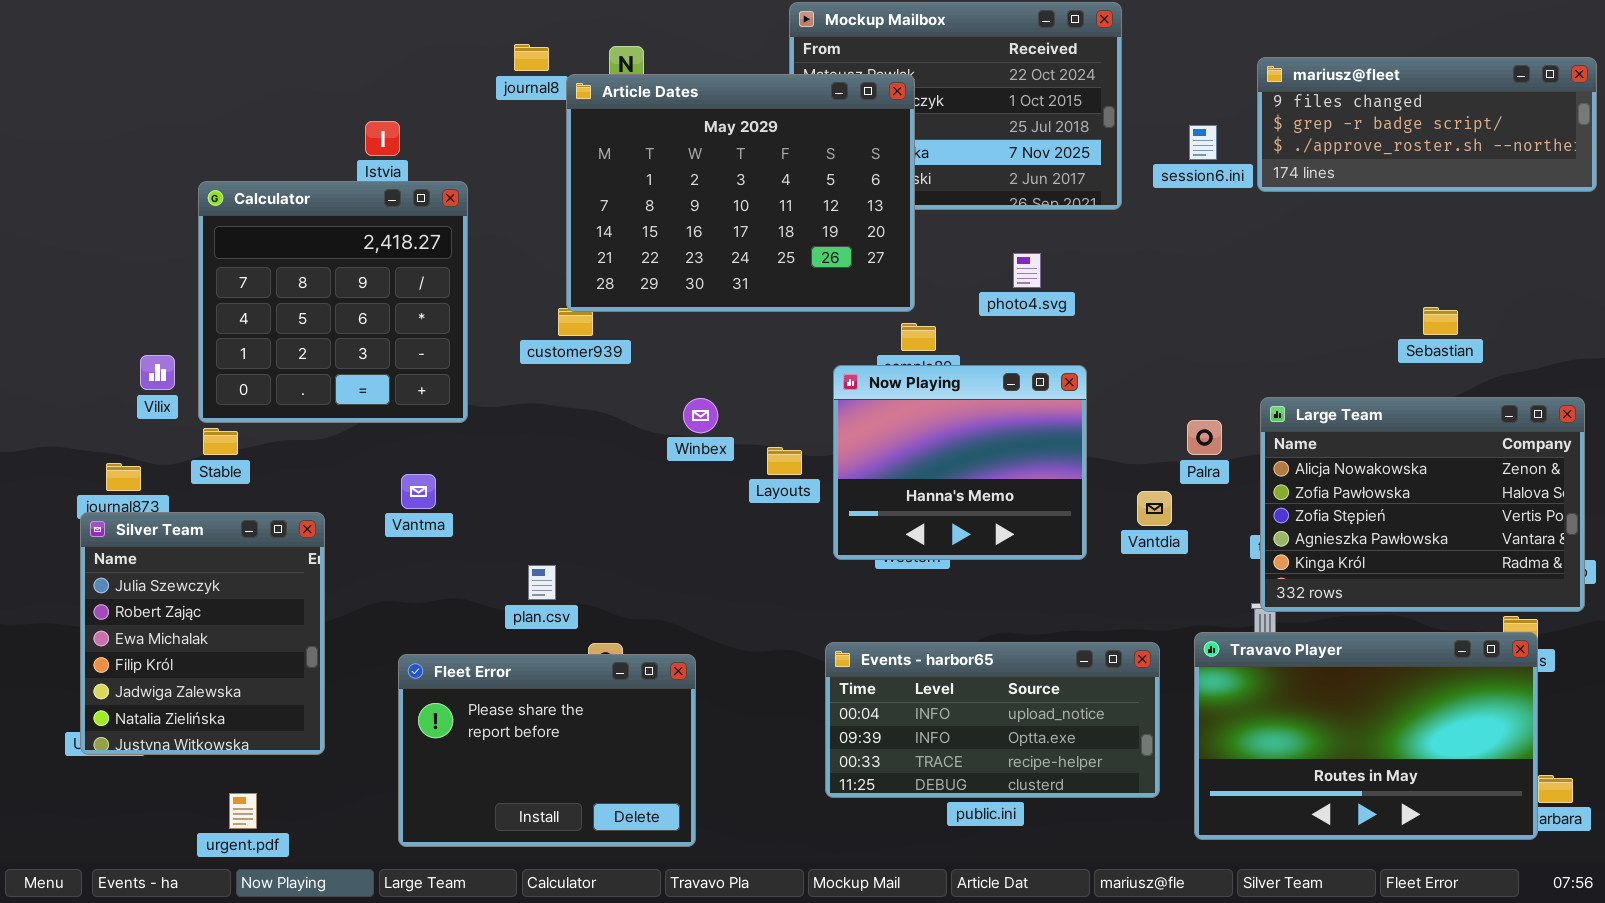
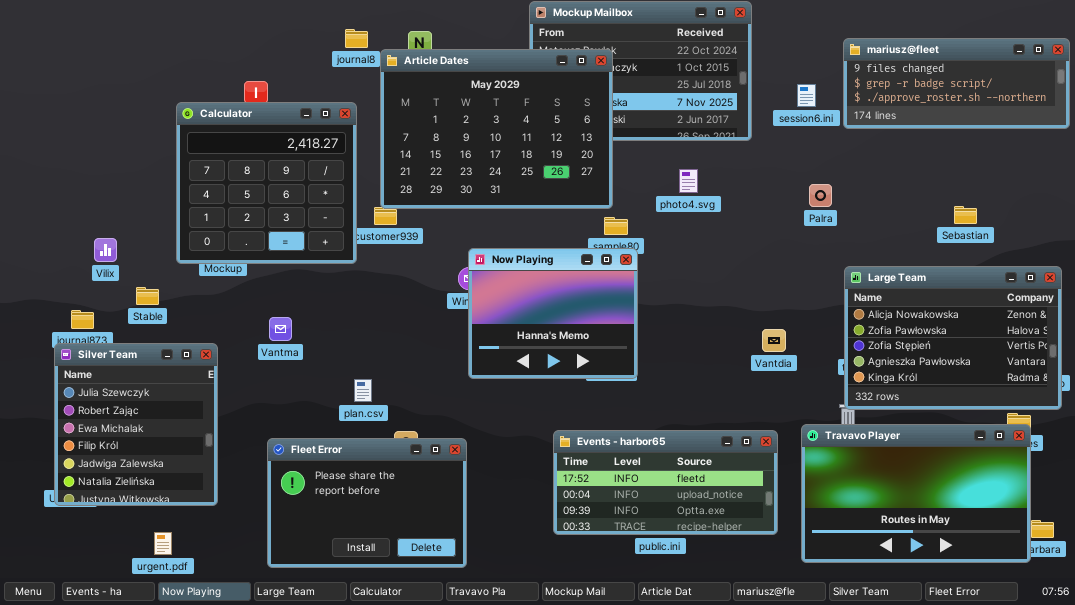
Calculator: [198,181,468,423] -> [176,102,357,264], moved
Now Playing: [833,365,1087,560] -> [468,248,638,379], moved
Palra: [1187,420,1222,455] -> [809,184,832,207], moved
Events - harbor65: [825,642,1160,798] -> [553,430,778,535], scrolled up 1 row

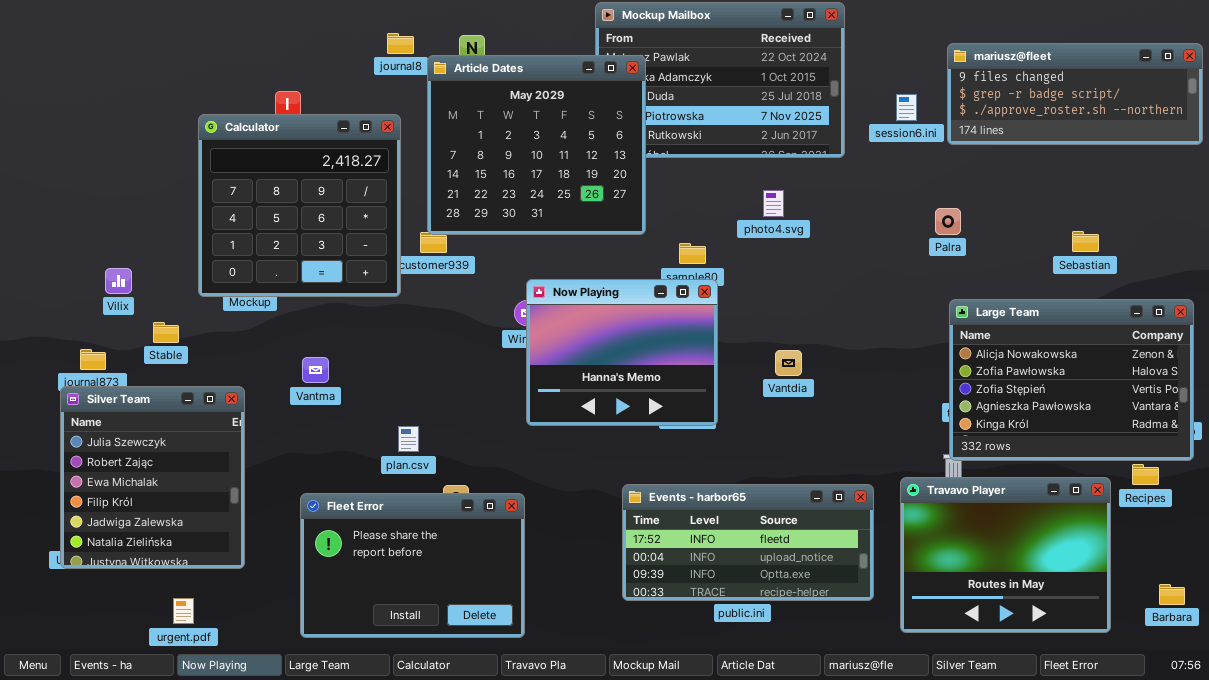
Article Dates: [380,49,613,209] -> [427,55,646,235], resized
Palra: [809,184,832,207] -> [935,208,961,235], moved
Vantdia: [762,329,786,352] -> [775,350,802,376], moved
Travavo Player: [801,424,1031,563] -> [900,477,1111,633], resized

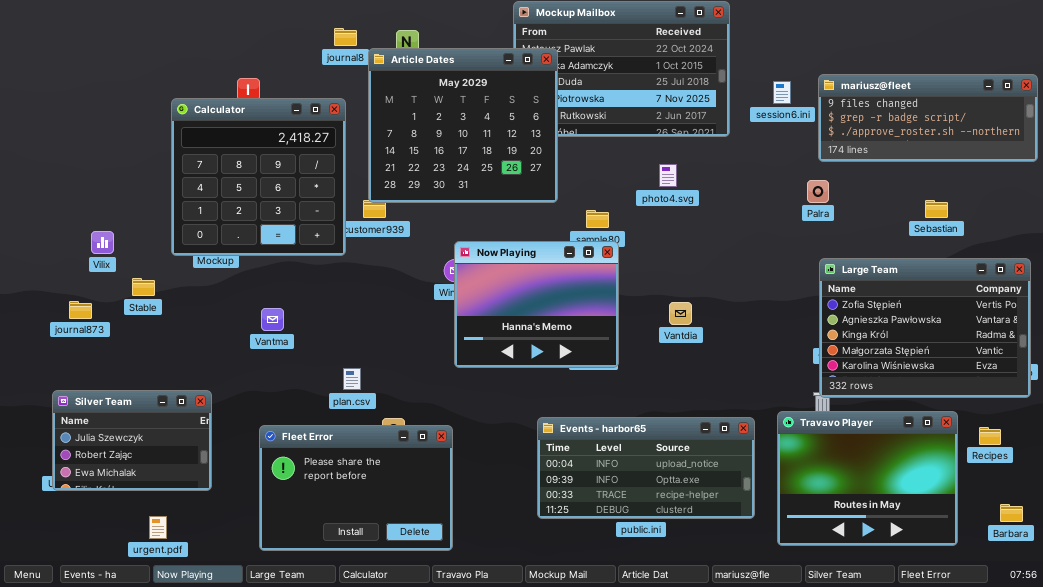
mariusz@fleet: [947,43,1203,145] -> [818,74,1038,162], moved
Large Team: [949,299,1194,461] -> [819,258,1031,398], scrolled down 2 rows
Silver Team: [60,386,245,569] -> [52,390,212,491], resized
Recipes: [1132,464,1159,485] -> [979,427,1001,445], moved
Events - harbor65: [622,484,874,601] -> [537,417,755,519], scrolled down 1 row

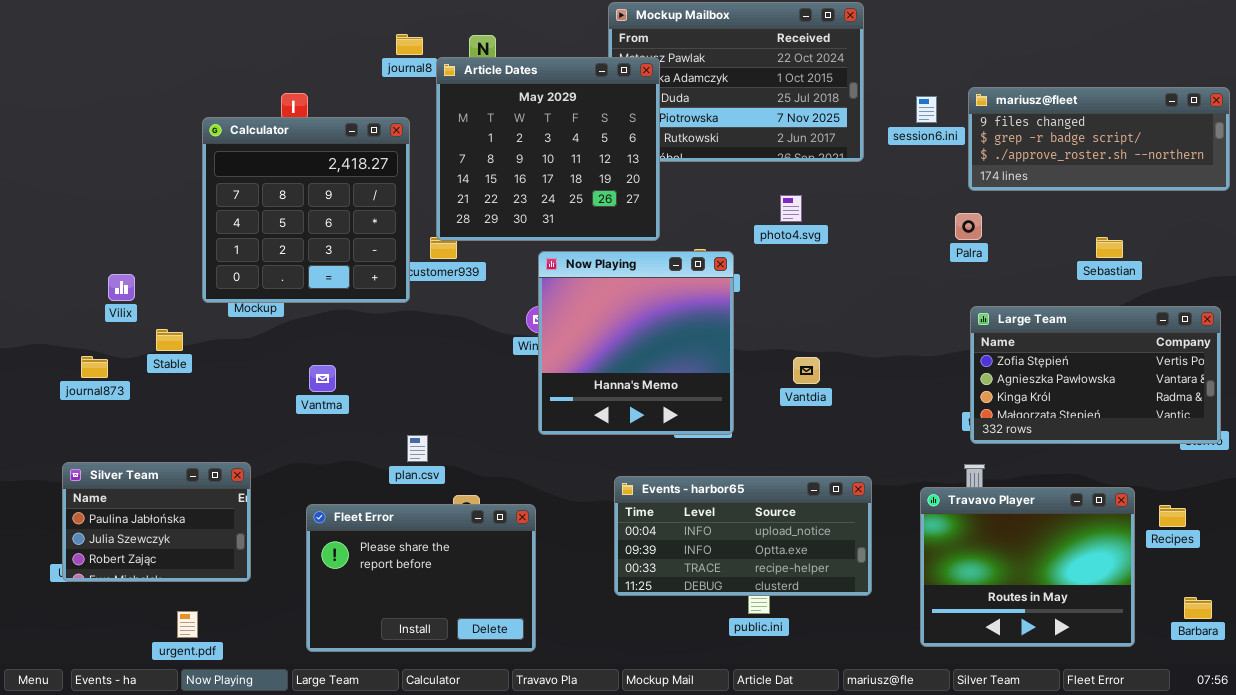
Now Playing: [454,241,619,368] -> [538,251,734,435], resized
Large Team: [819,258,1031,398] -> [970,306,1221,444], resized
Silver Team: [52,390,212,491] -> [62,462,251,582], scrolled up 1 row
Events - harbor65: [537,417,755,519] -> [614,476,872,596], moved

